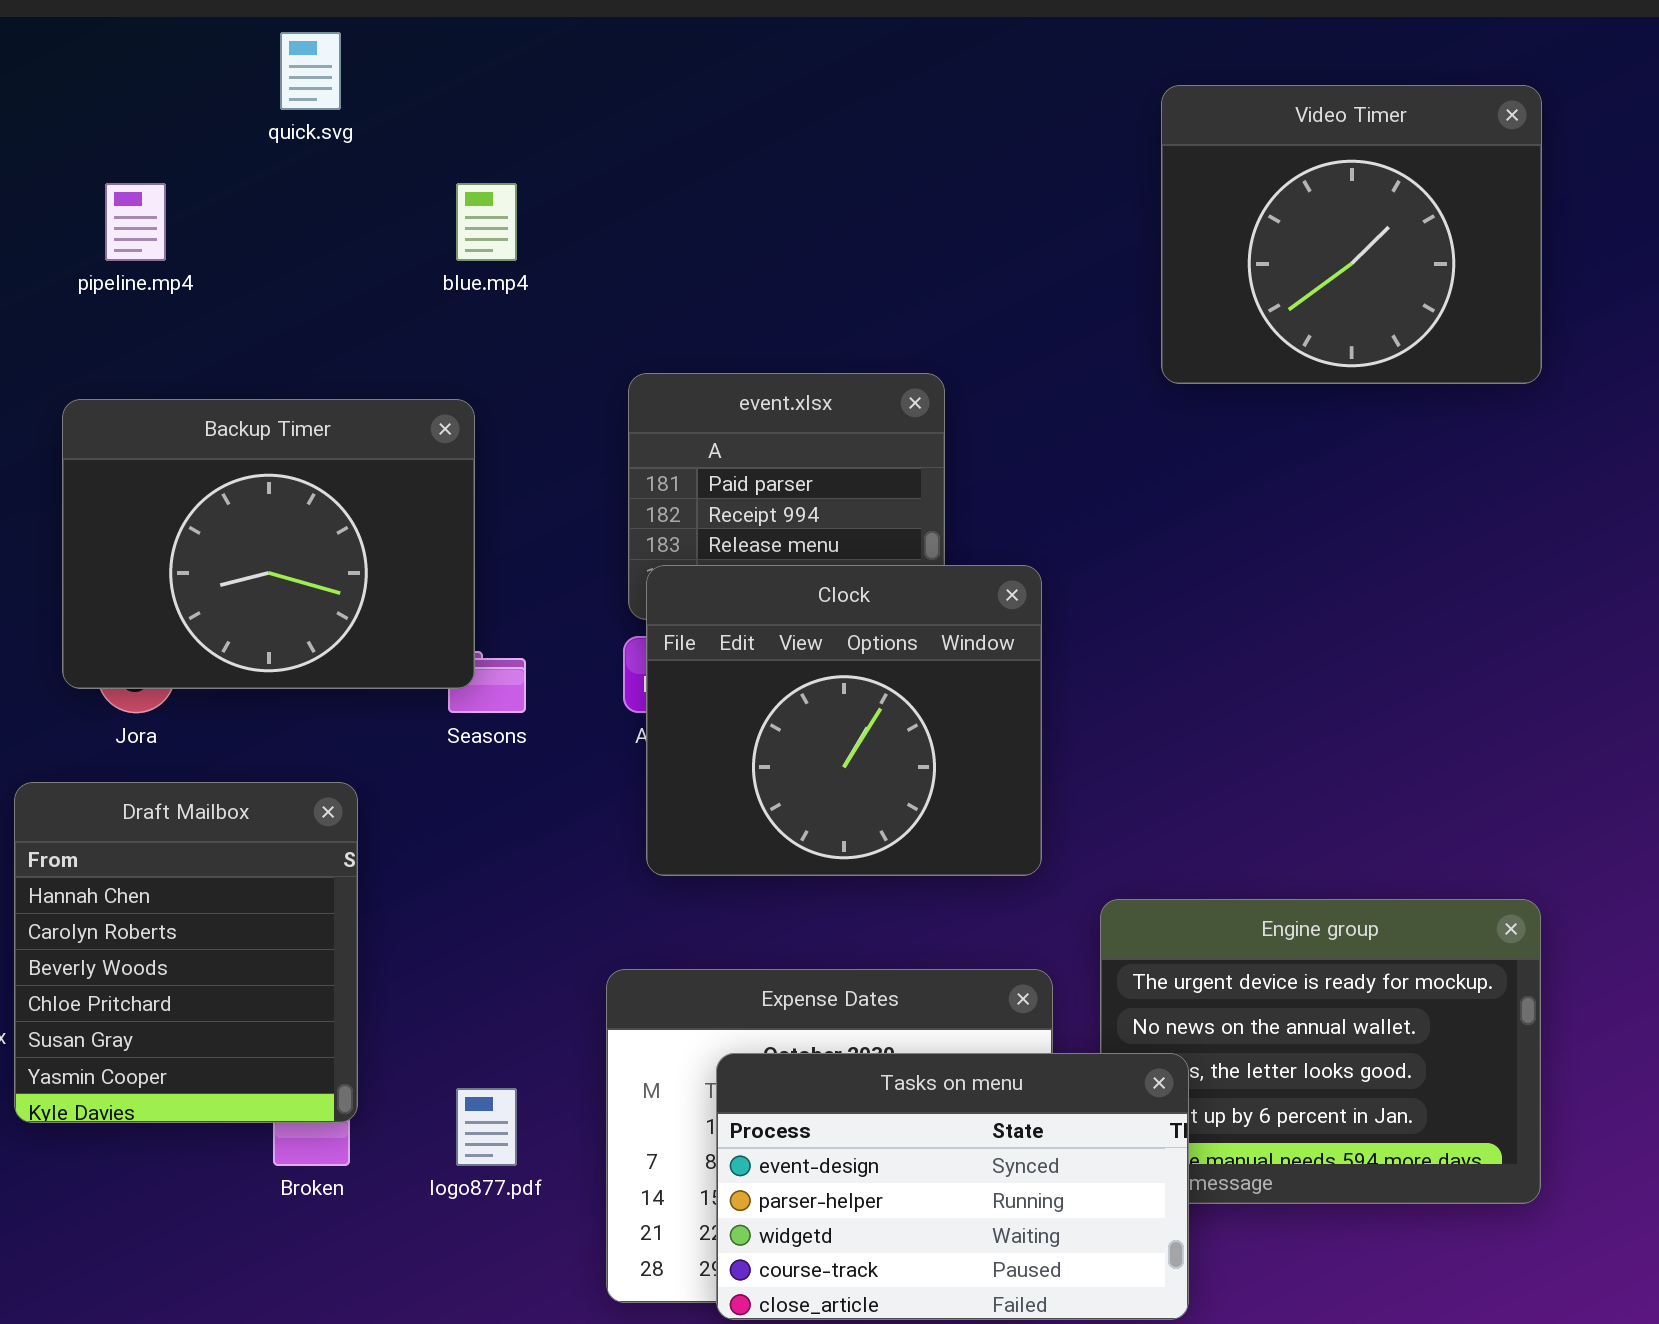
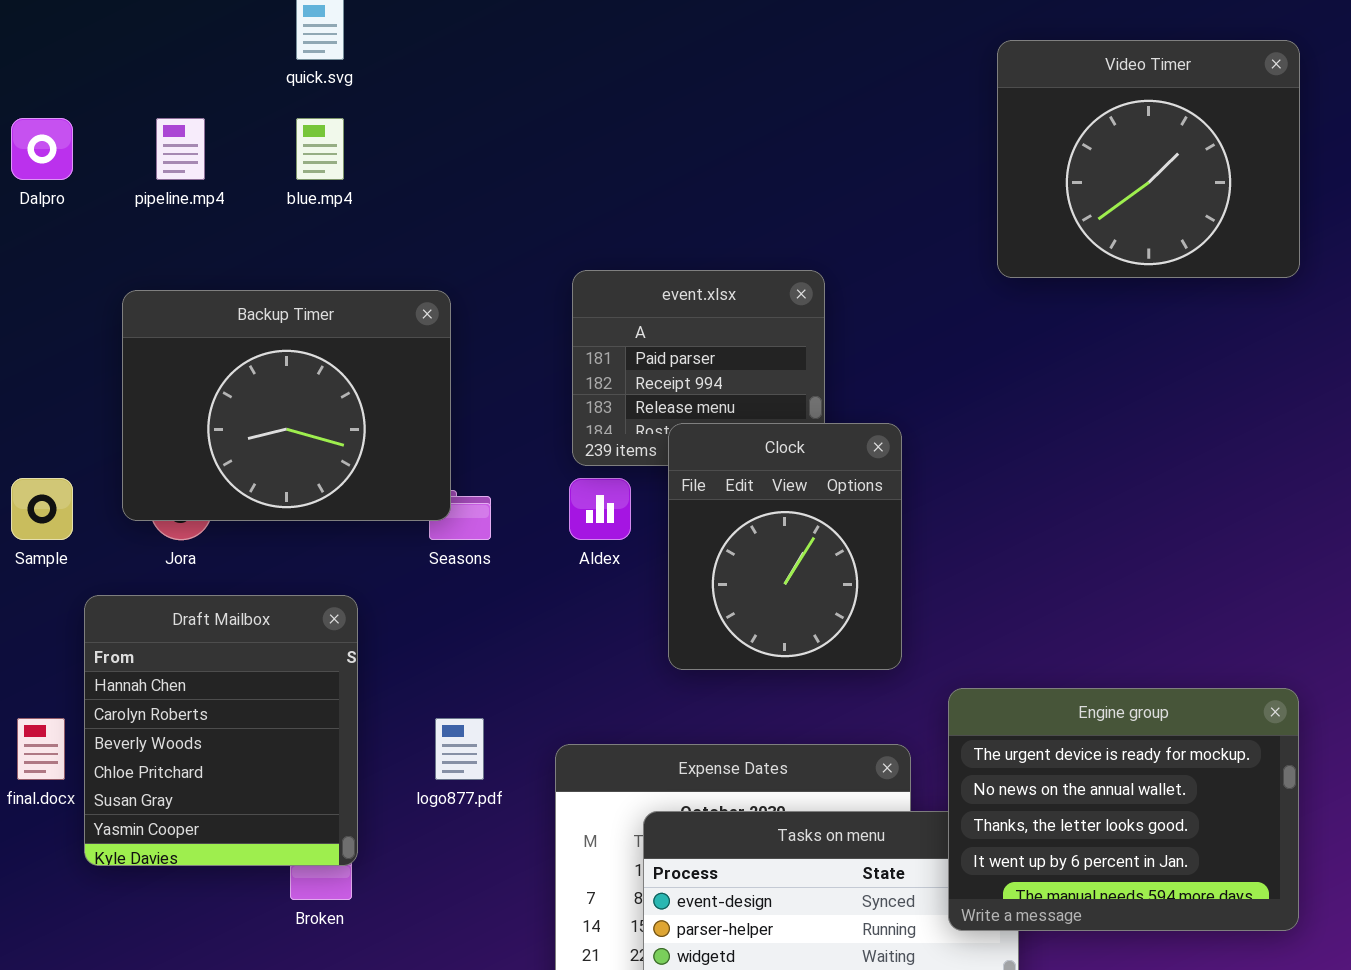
blue.mp4: [456,183,517,261] -> [296,118,344,180], moved
Clock: [646,565,1042,876] -> [668,423,902,670], resized
Engine group: [1100,899,1541,1204] -> [948,688,1299,931], raised
logo877.pdf: [456,1088,517,1166] -> [435,718,484,780], moved

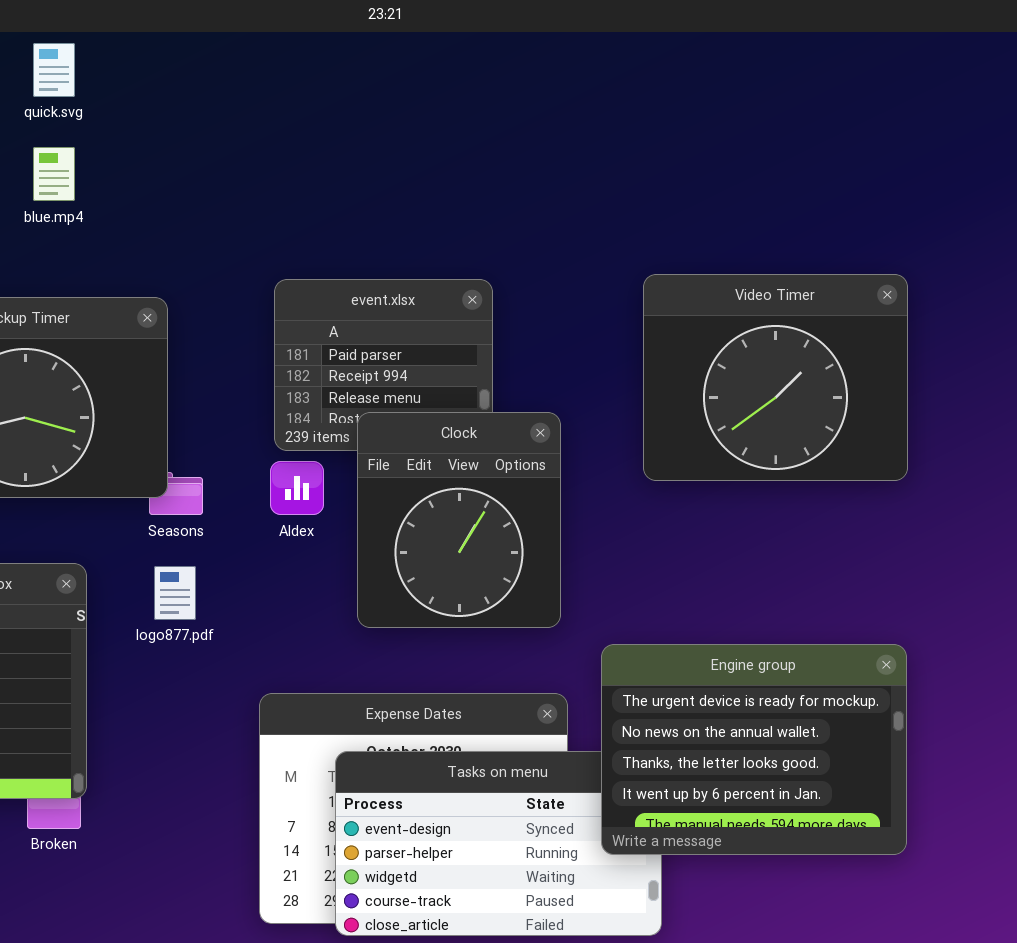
Video Timer: [997,40,1300,278] -> [643,274,908,481], moved
logo877.pdf: [435,718,484,780] -> [154,566,196,620], moved

